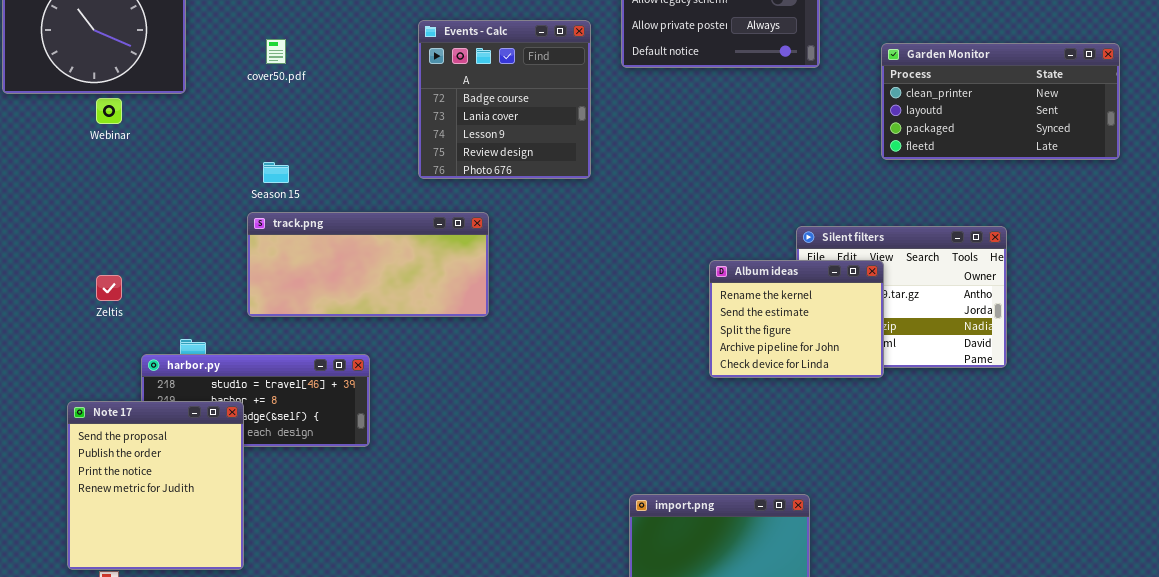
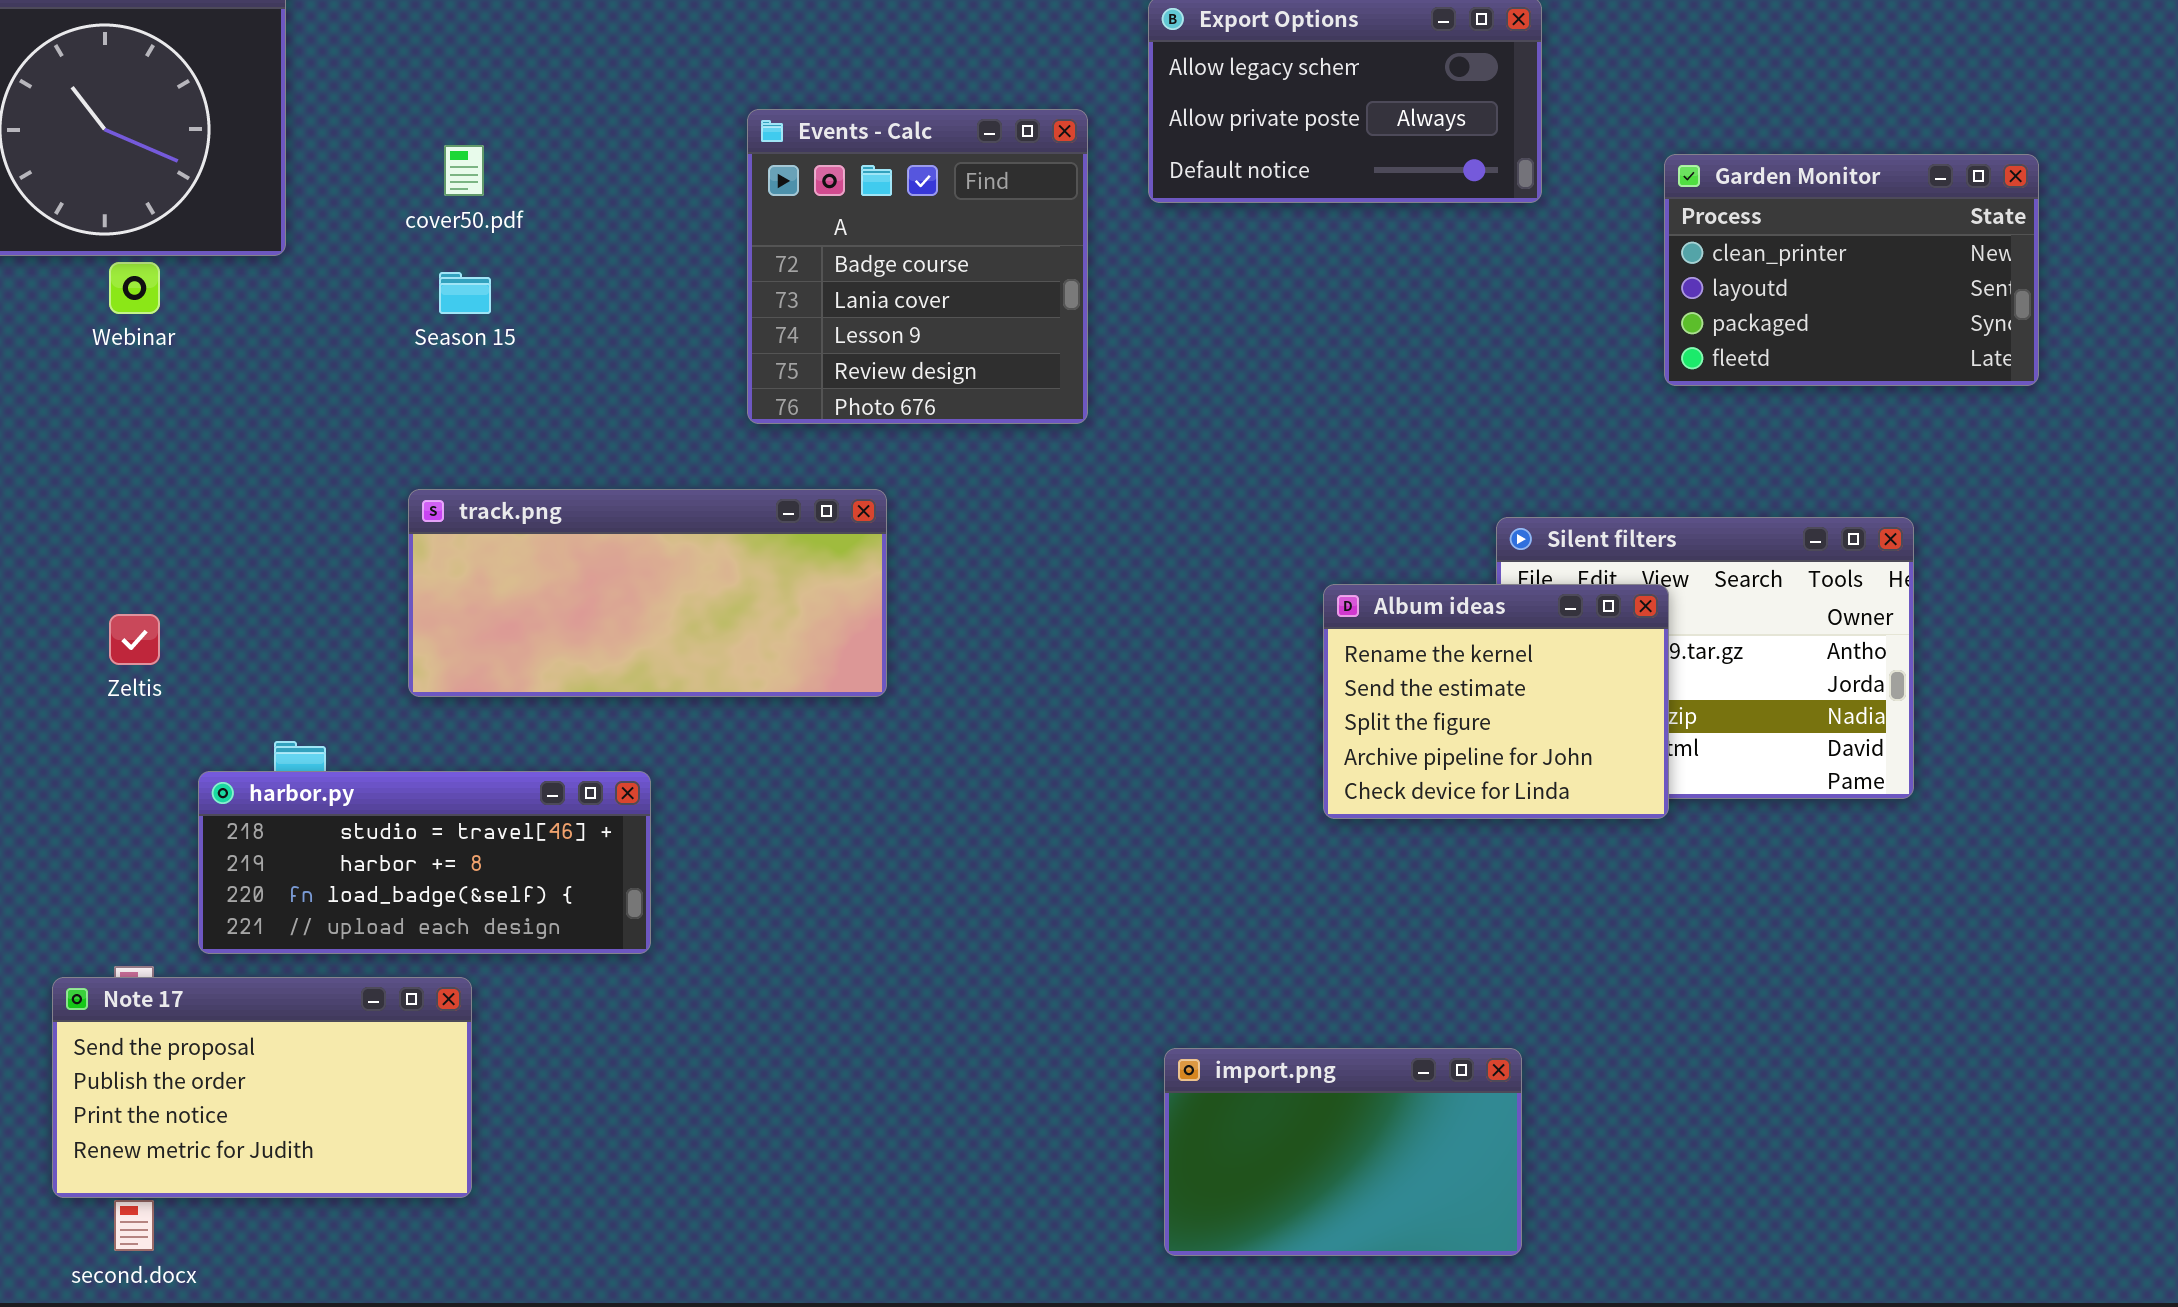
Garden Monitor: [881,43,1120,160] -> [1664,154,2039,386], resized
Season 15: [263,162,289,183] -> [439,272,491,314], moved
Note 17: [67,401,244,570] -> [52,977,472,1198], resized

